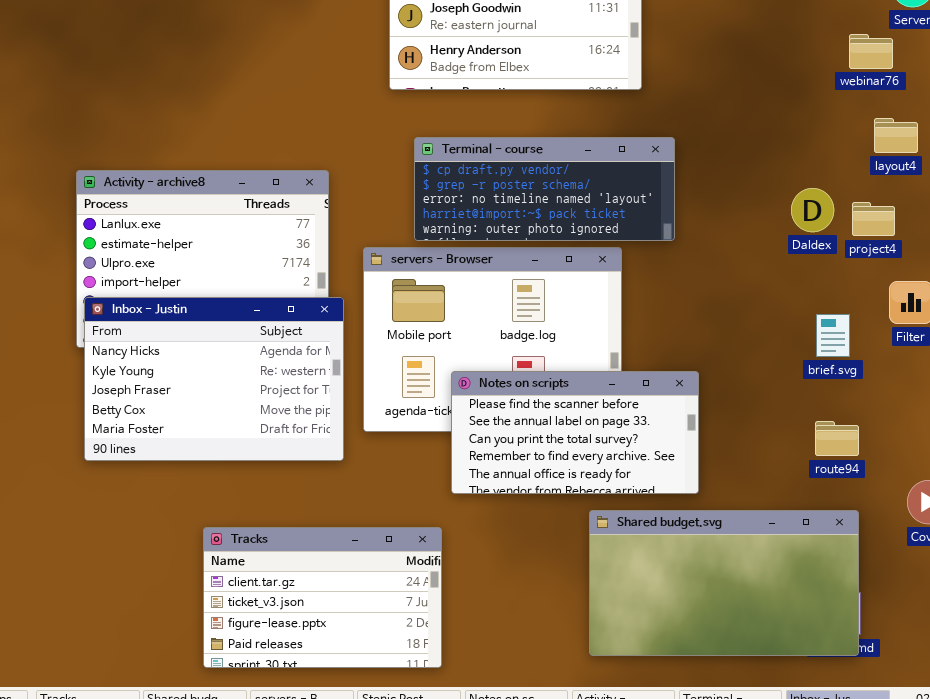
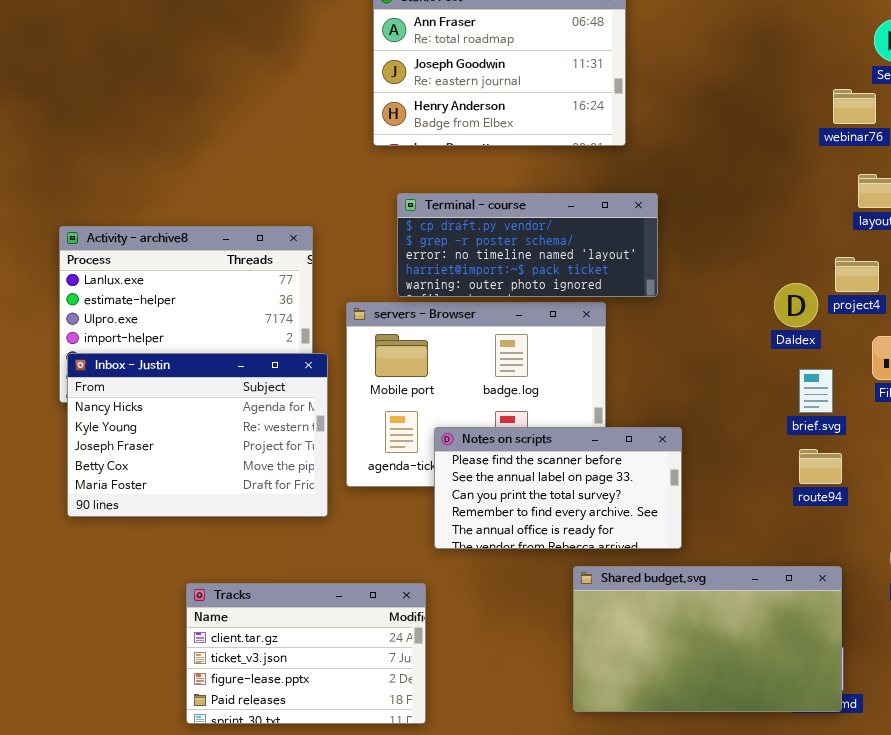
Daldex: [791,188,834,232] -> [774,283,818,327], moved
route94: [815,421,859,456] -> [799,449,842,484], moved

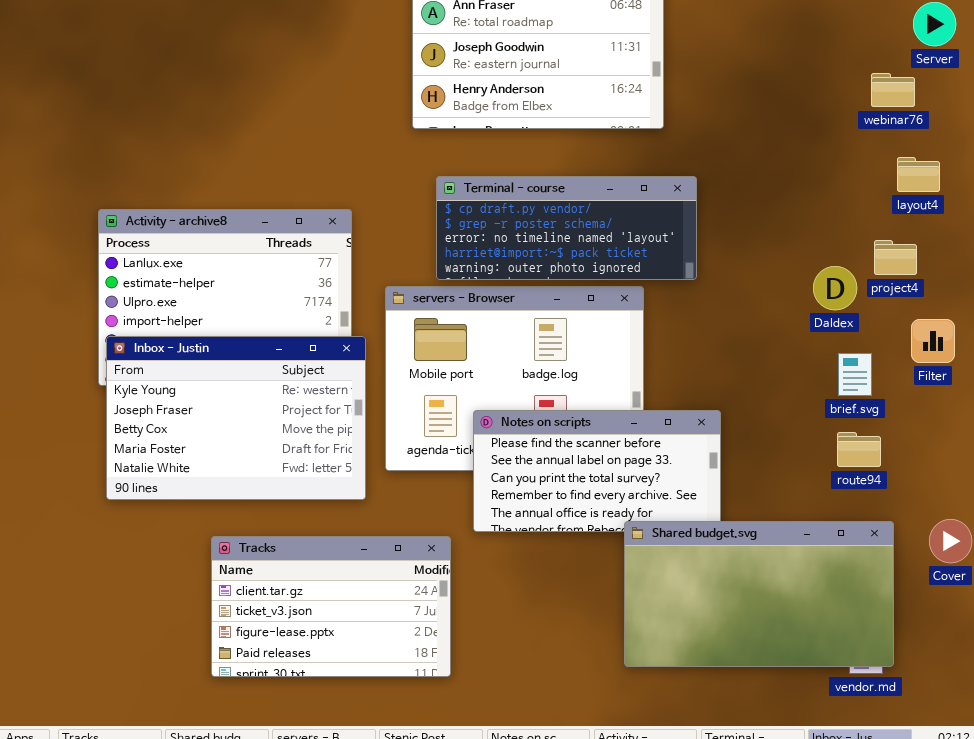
Inbox - Justin: [67,353,328,517] -> [106,336,366,500], scrolled down 1 row
Shared budget.svg: [573,566,842,712] -> [624,521,894,667], moved
Tracks: [186,583,426,724] -> [211,536,451,677], moved

